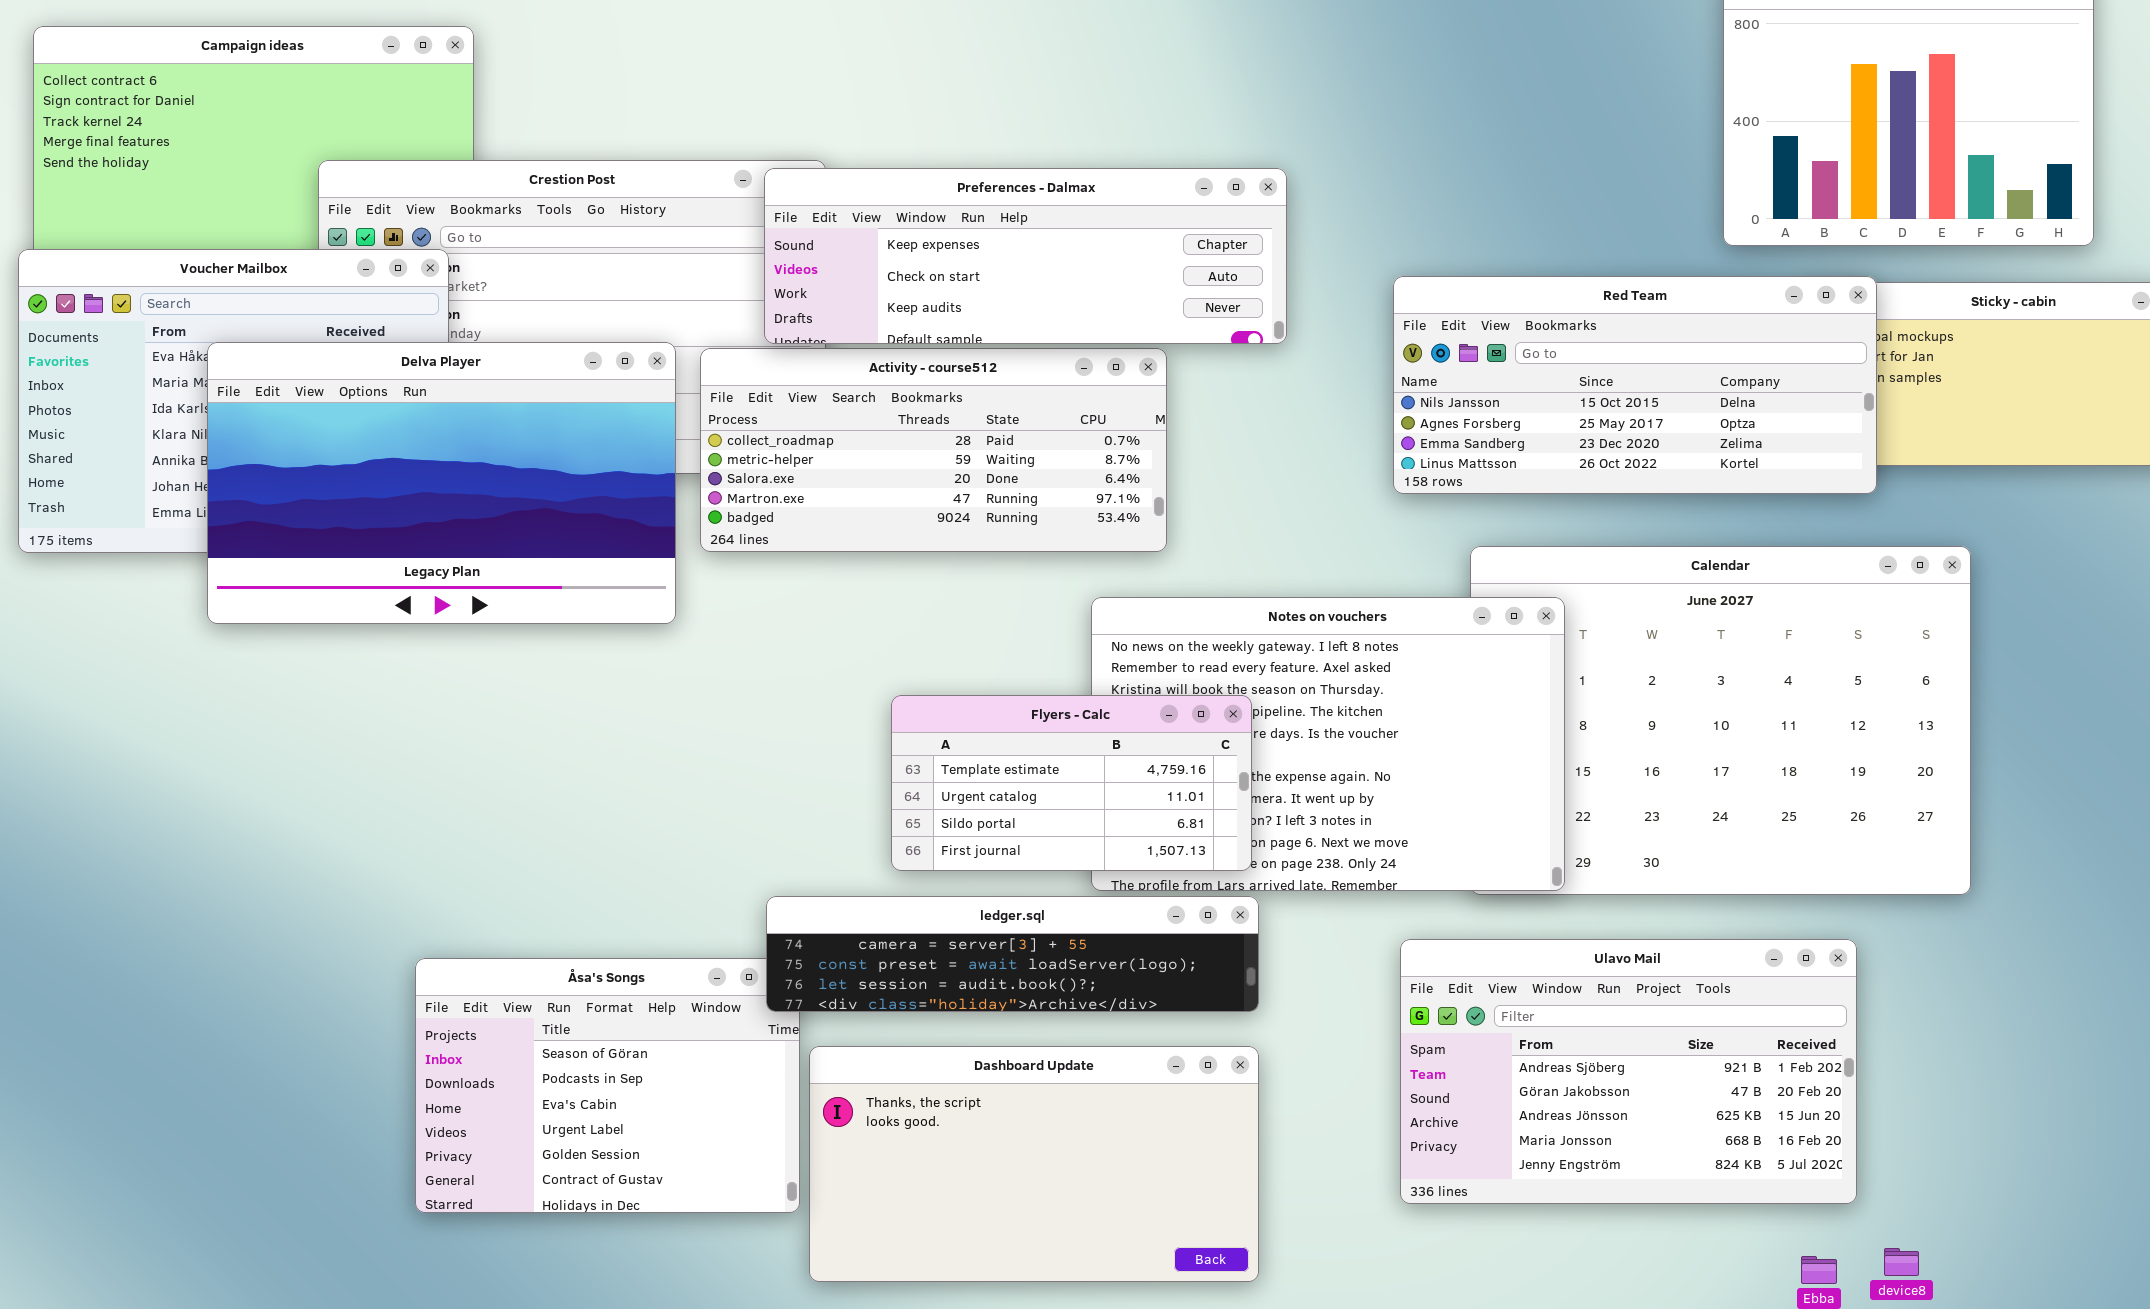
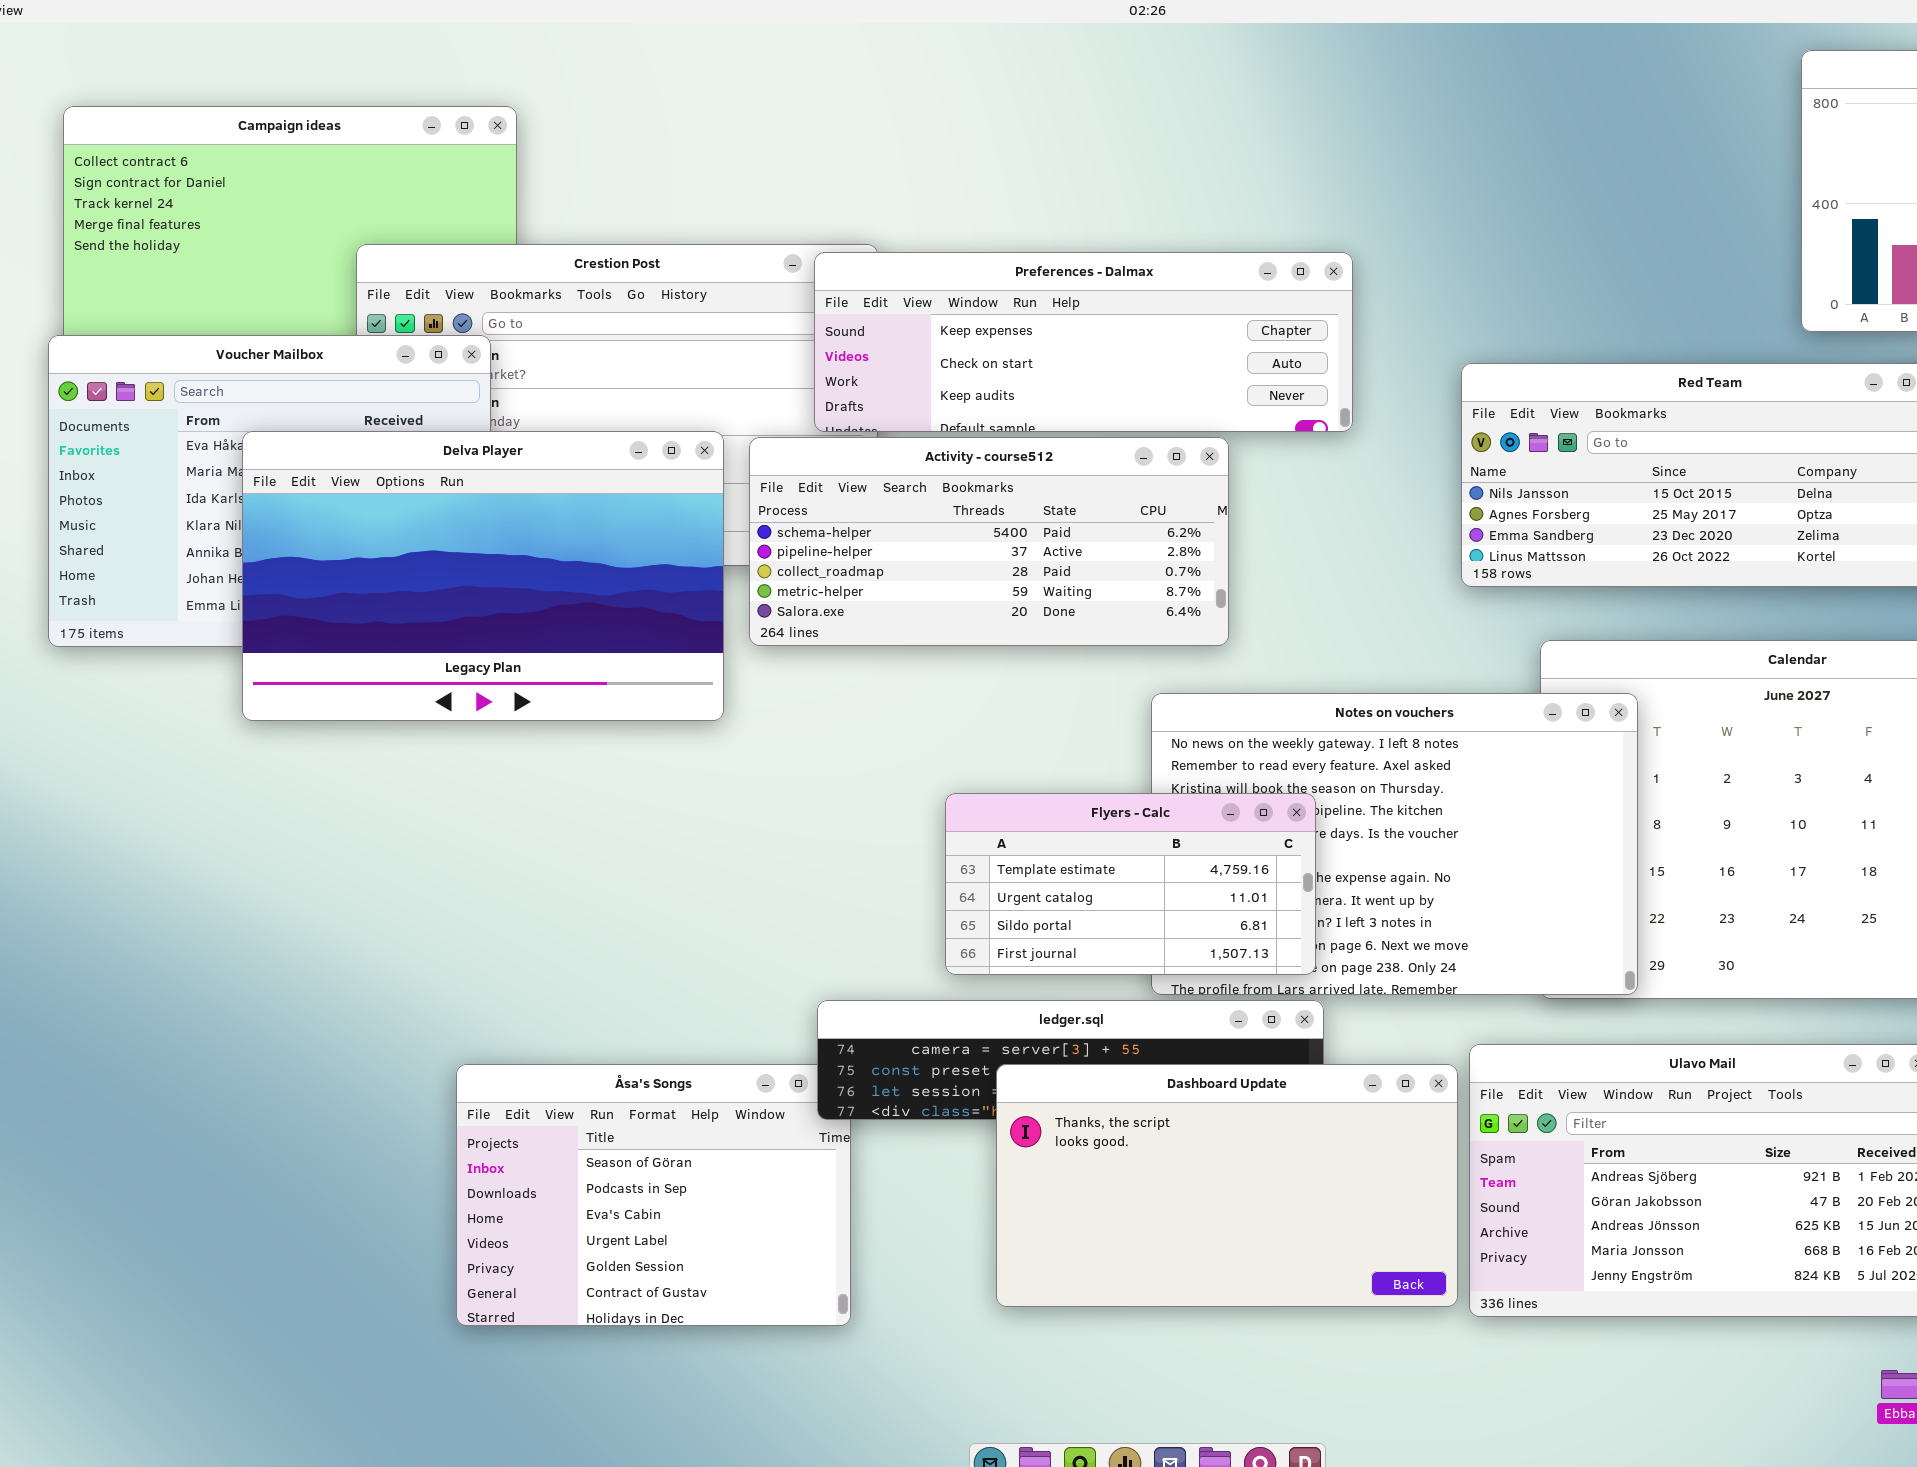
Activity - course512: [700,348,1167,552] -> [749,437,1229,646], scrolled up 2 rows
Dashboard Update: [809,1046,1259,1282] -> [996,1064,1458,1307], moved

